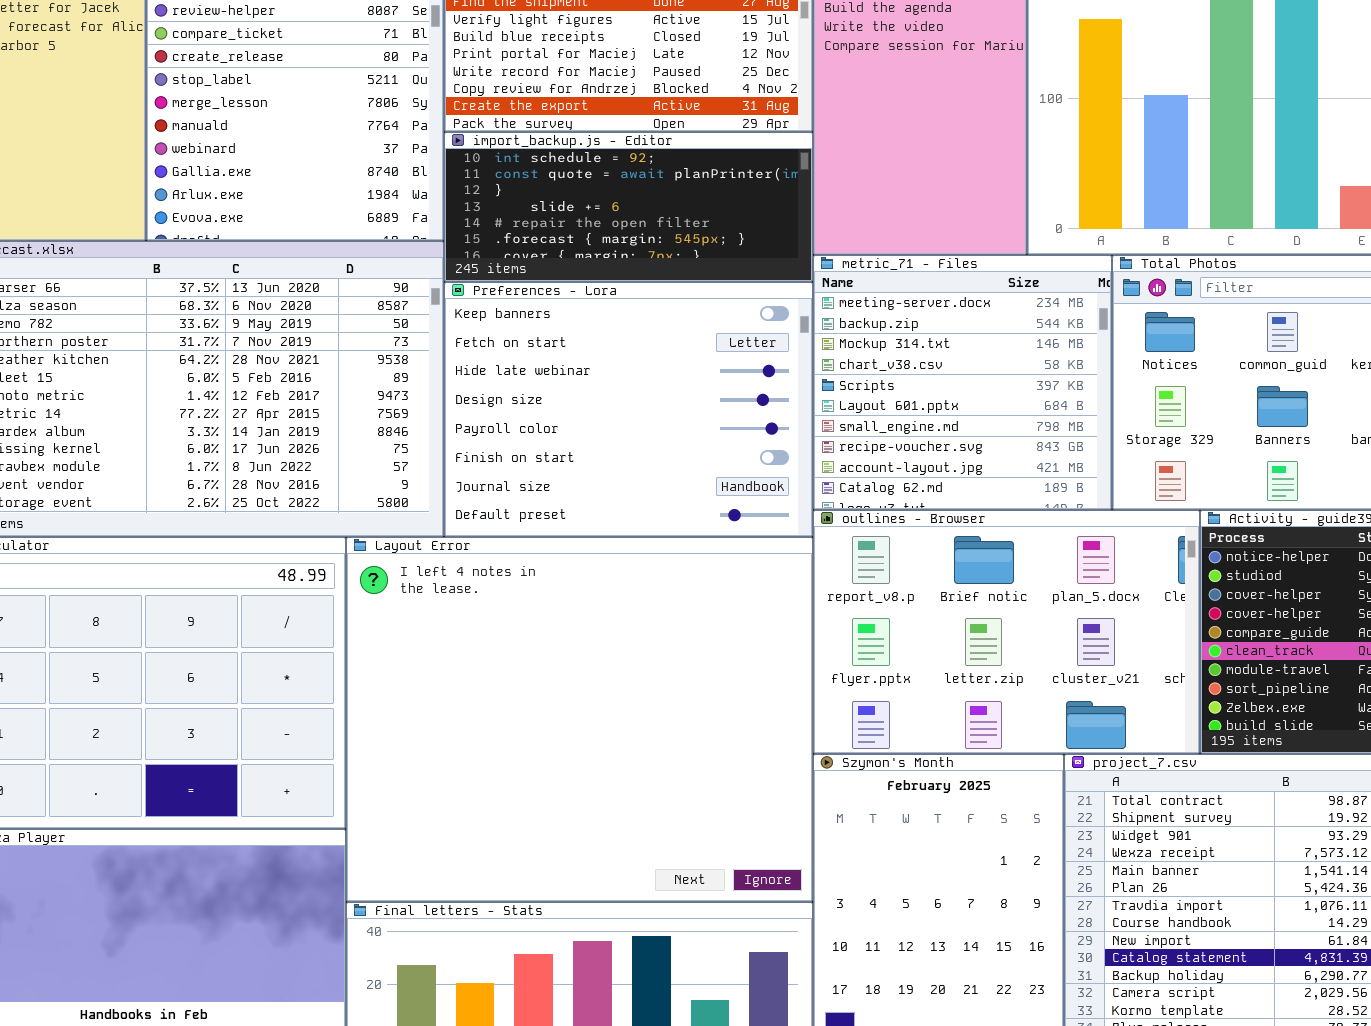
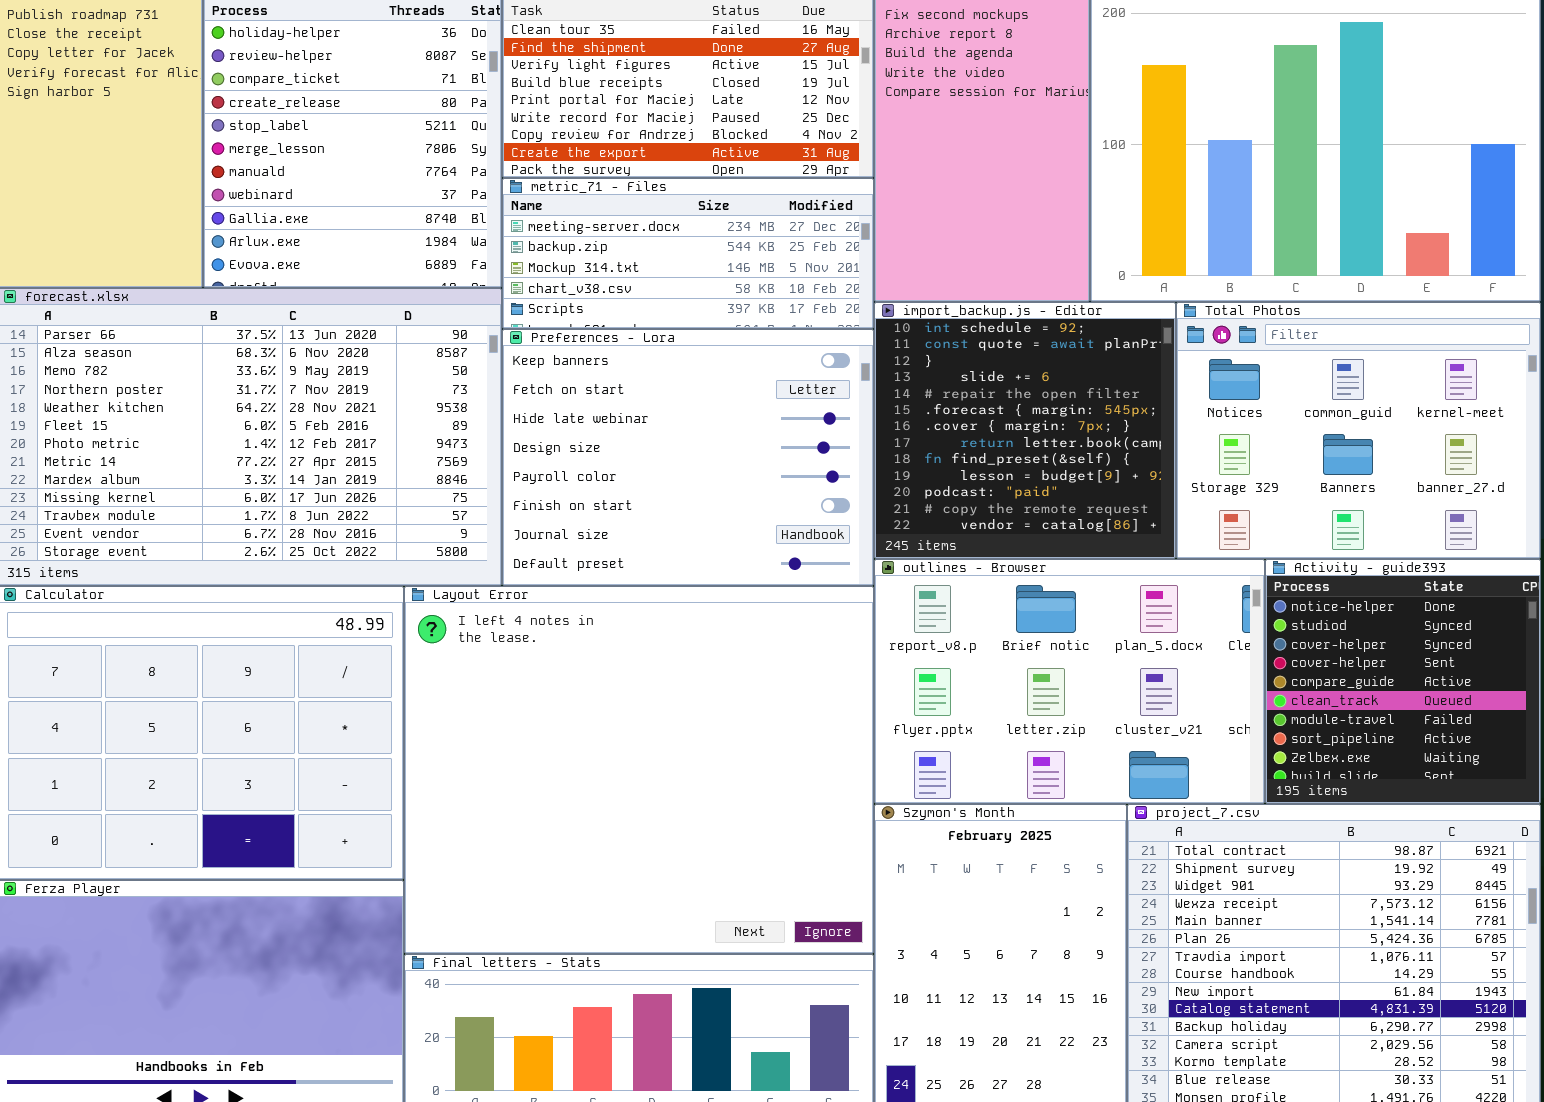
import_backup.js - Editor: [444,132,813,282] -> [874,302,1176,559], moved, resized
metric_71 - Files: [813,255,1112,510] -> [502,178,874,329], moved, resized

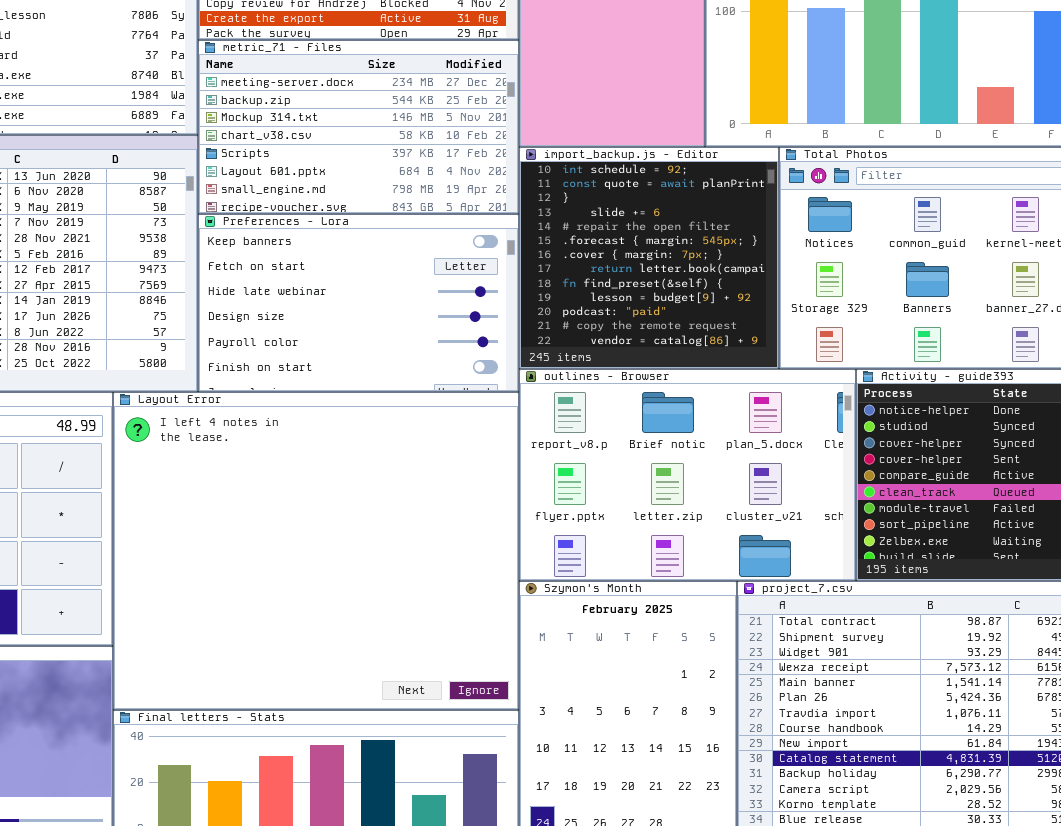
metric_71 - Files: [502,178,874,329] -> [198,40,519,214], resized
Preferences - Lora: [502,329,874,586] -> [198,214,519,392], resized

